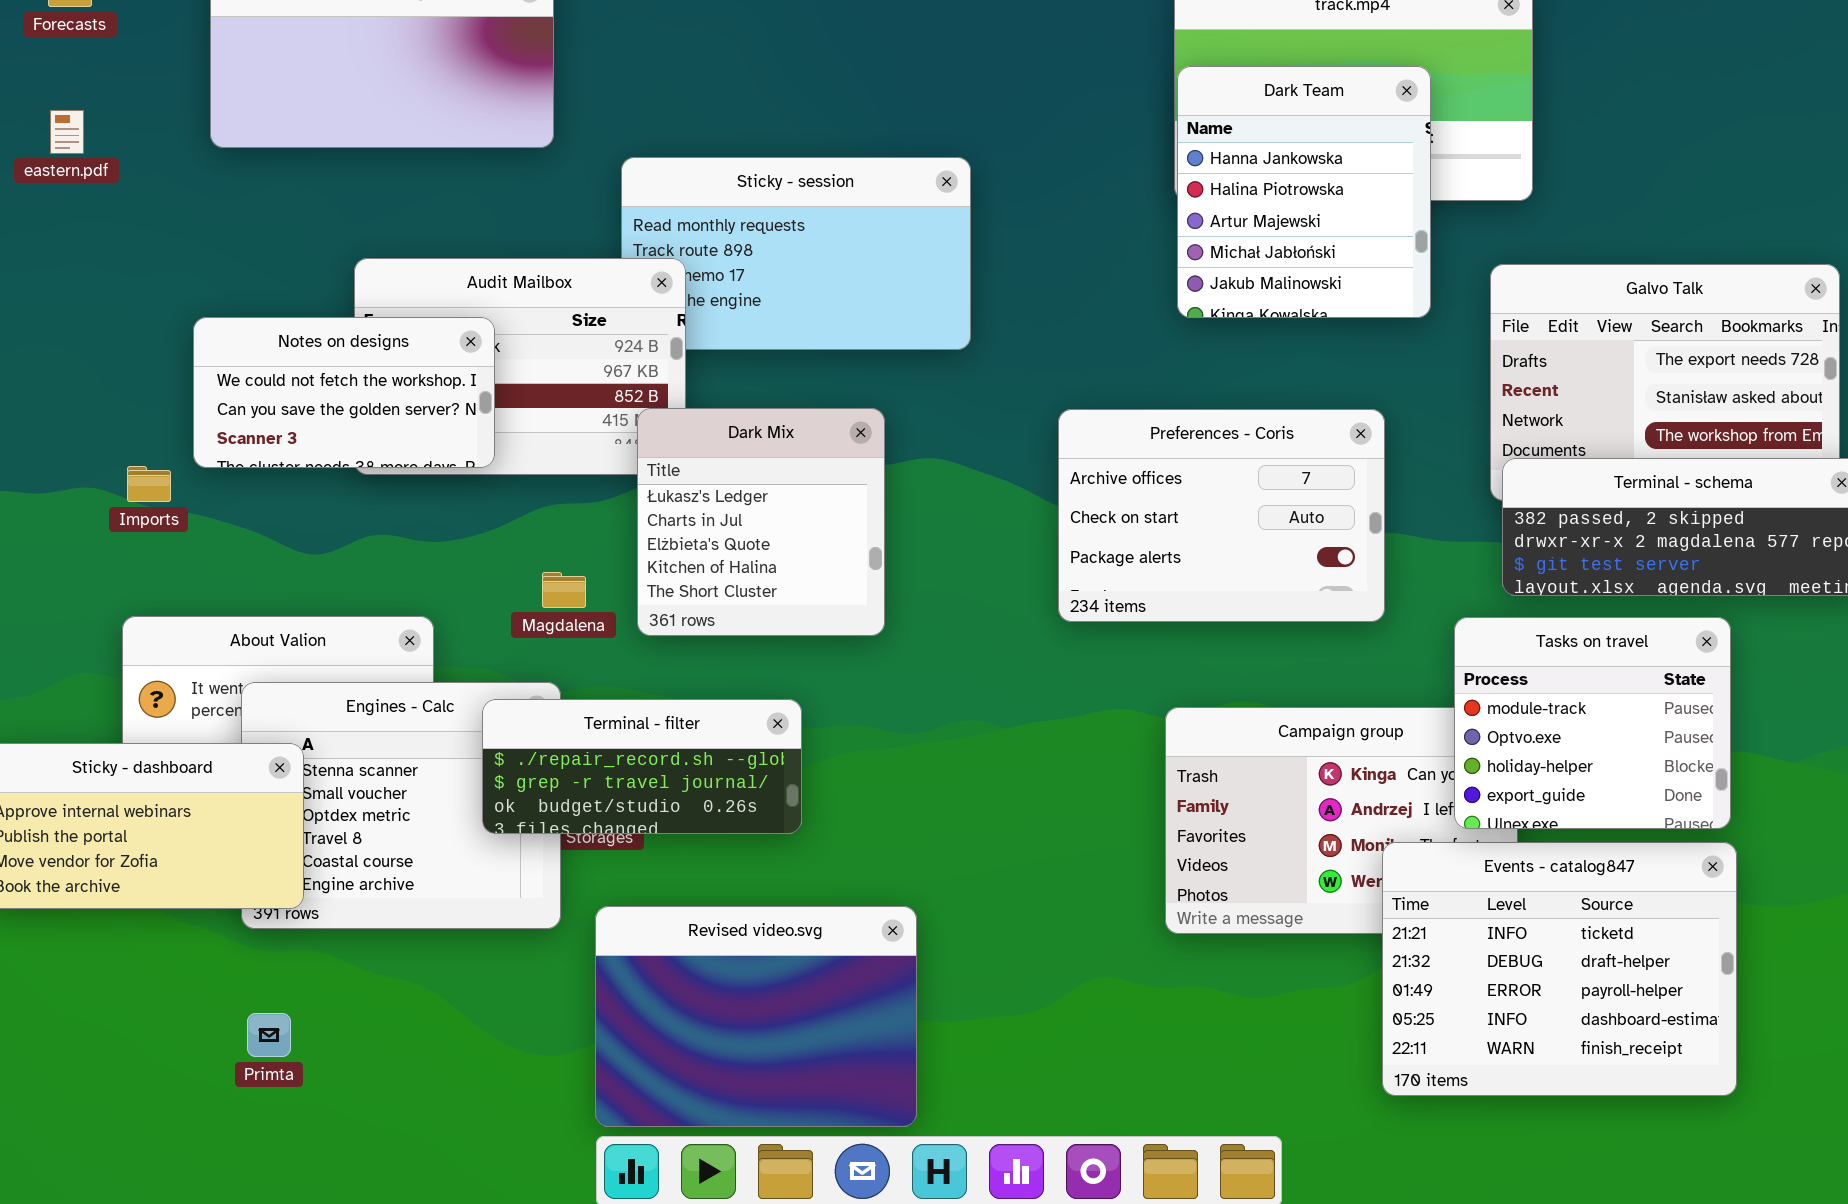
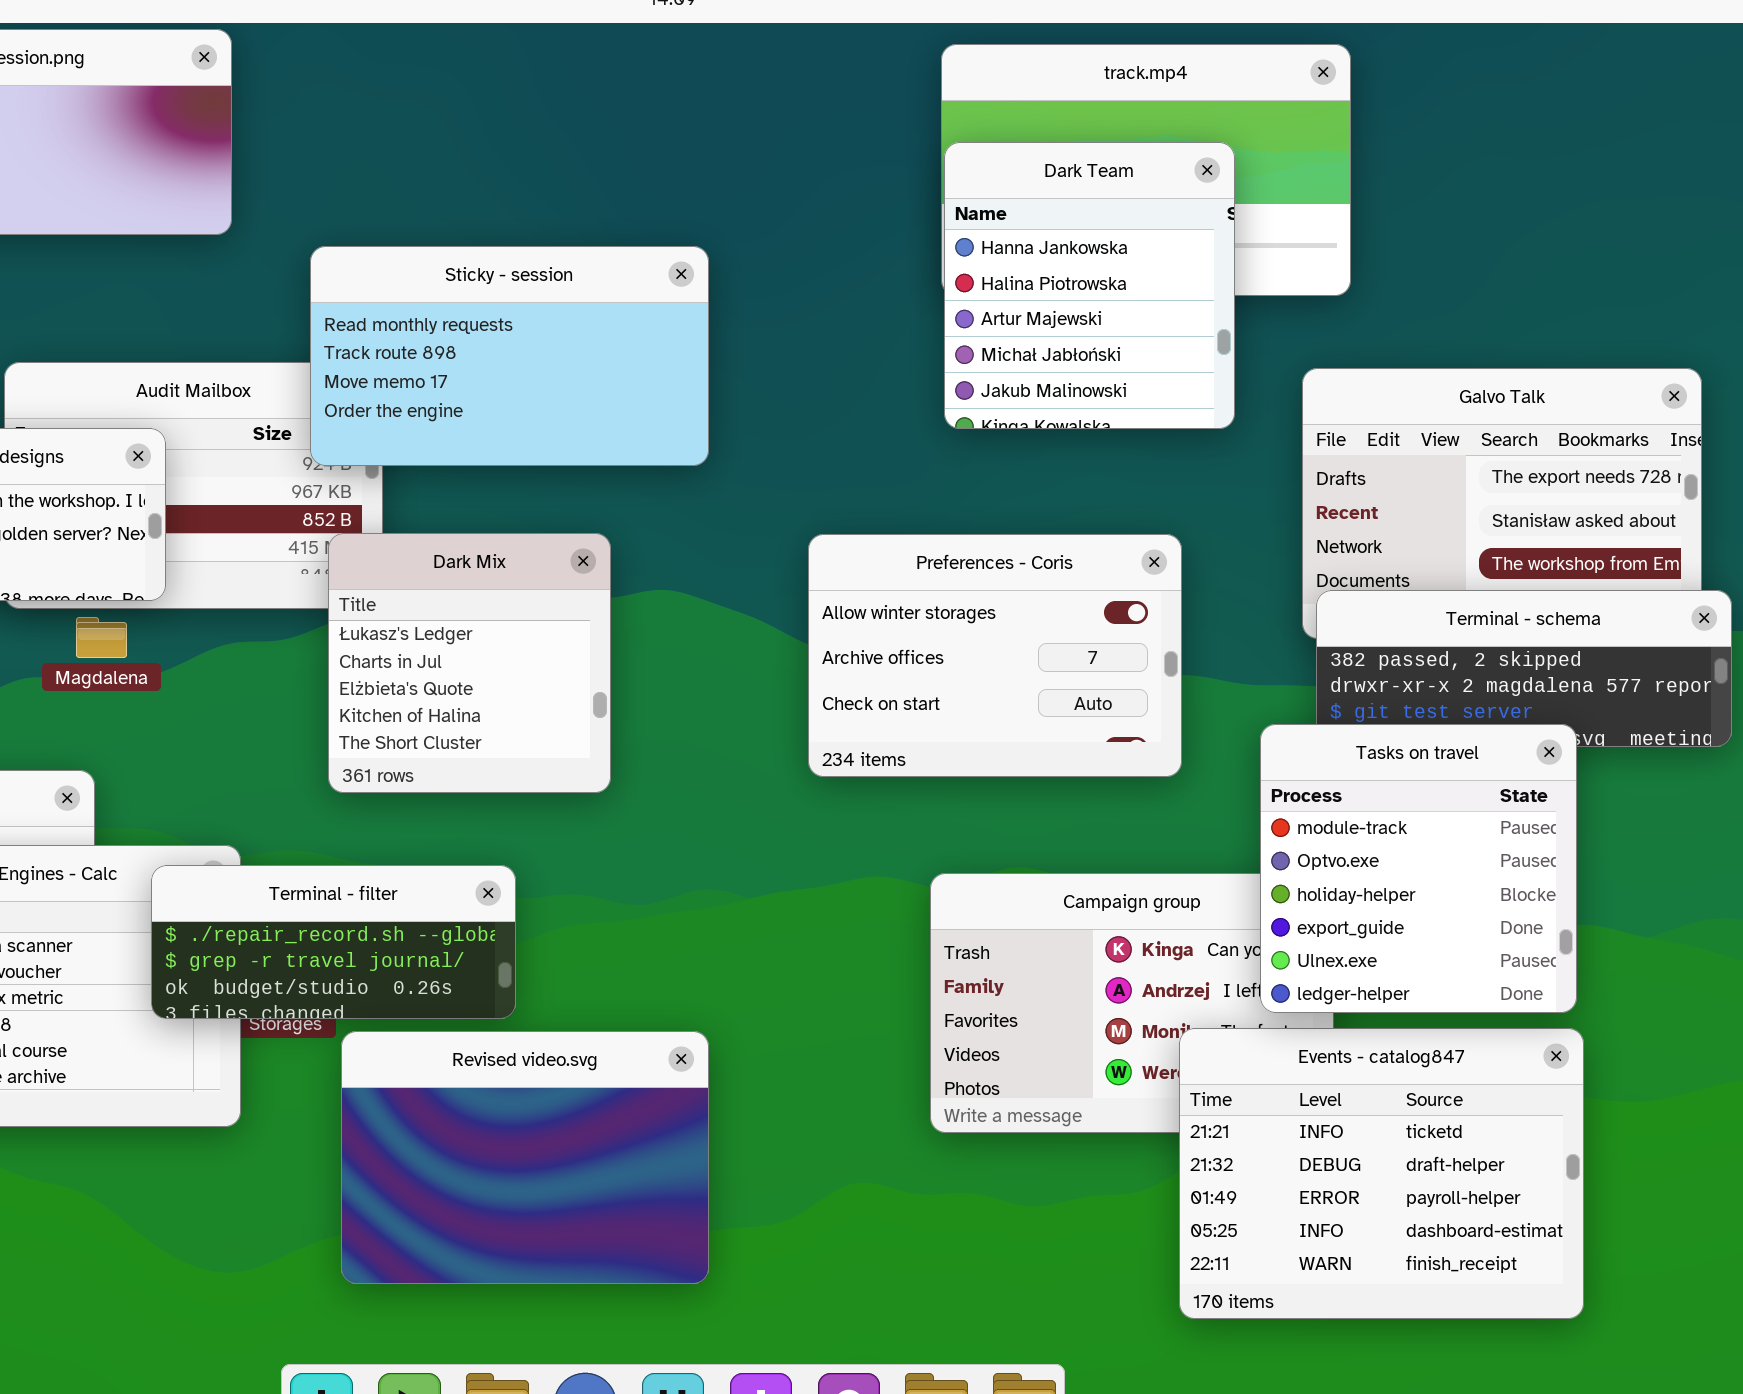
Sticky - session: [621,157,971,350] -> [310,246,709,466], raised
Preferences - Coris: [1058,409,1385,622] -> [808,534,1182,777], scrolled up 1 row
Magdalena: [542,572,586,608] -> [76,617,127,658], moved
Tasks on travel: [1454,617,1731,829] -> [1260,724,1577,1013], resized
Revised video.svg: [595,906,917,1127] -> [341,1031,709,1284], moved

